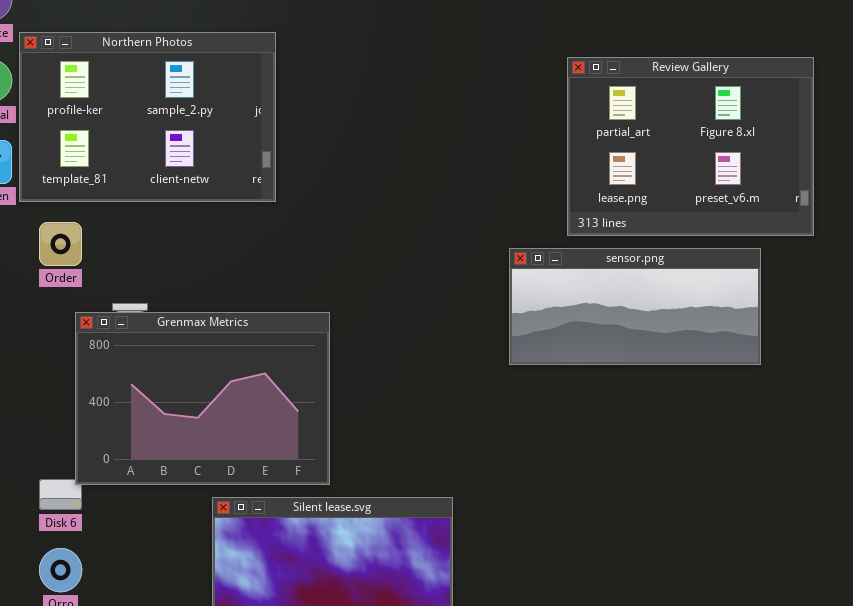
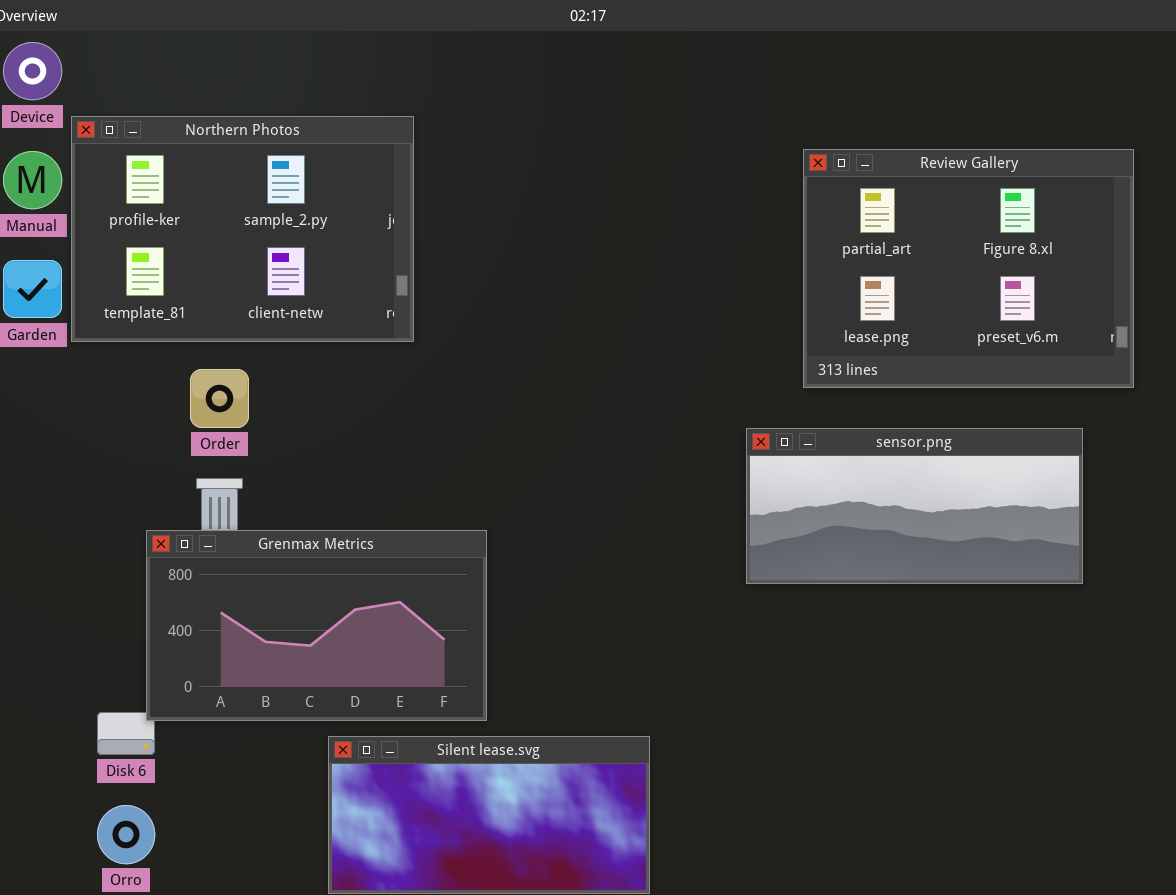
Order: [39,222,82,266] -> [190,369,249,428], moved
sensor.png: [509,248,761,365] -> [746,428,1083,584], moved
Grenmax Metrics: [75,312,330,485] -> [146,530,487,721], resized

